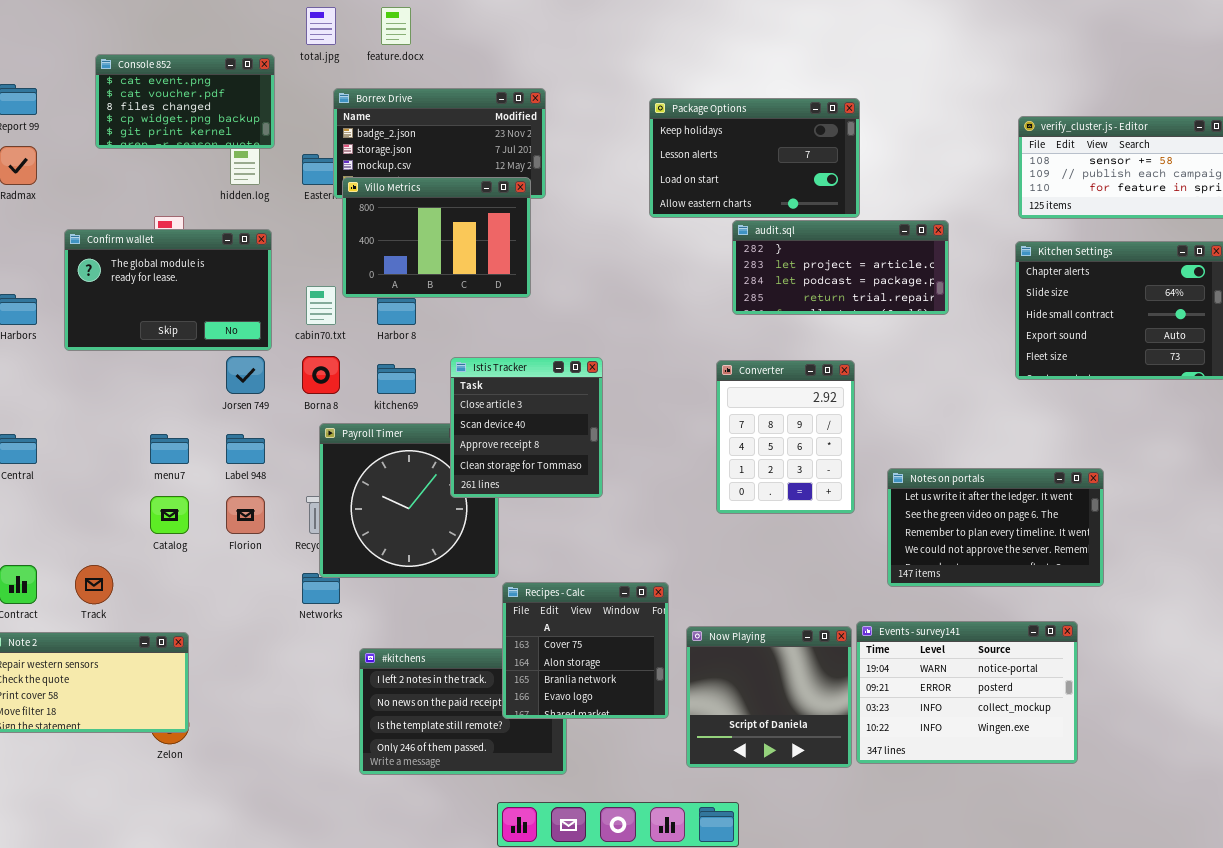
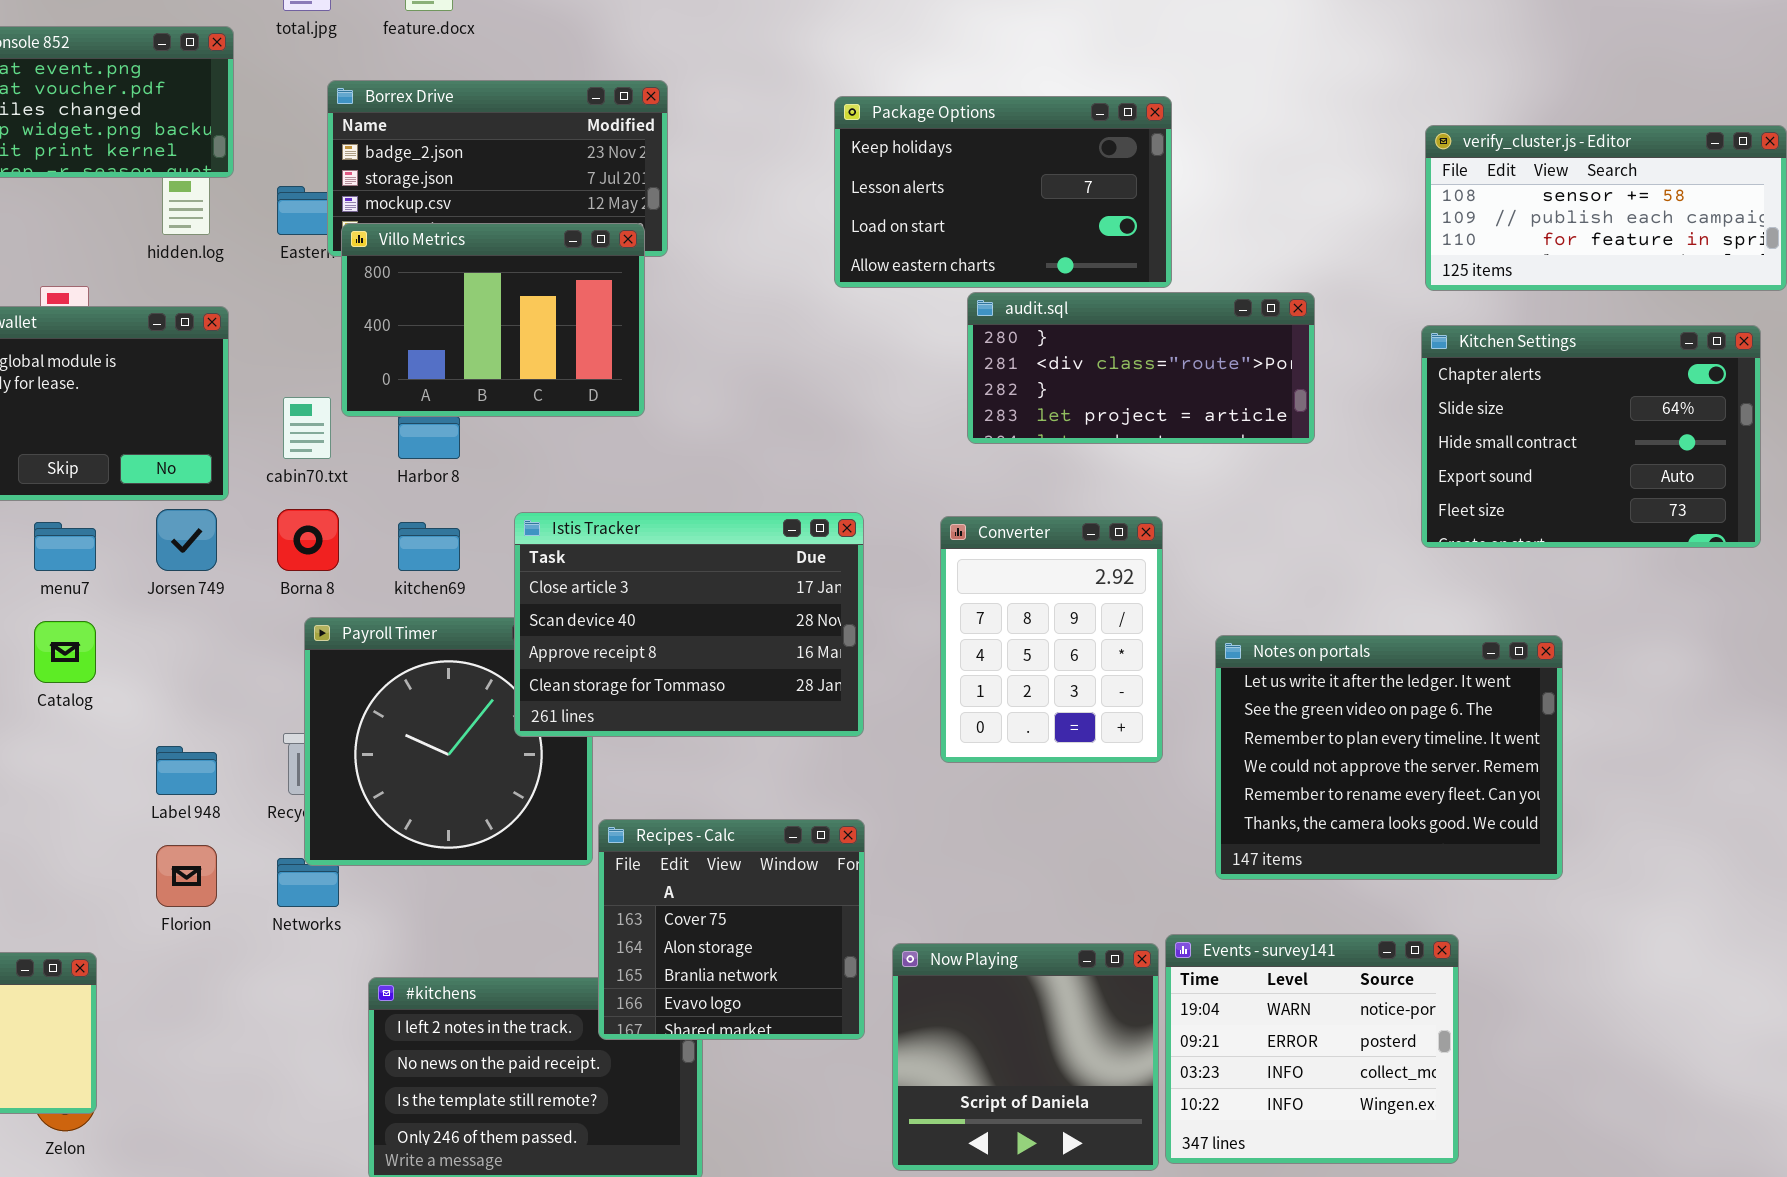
audit.sql: [732,220,949,315] -> [967,292,1315,444], scrolled up 2 rows
Istis Tracker: [450,357,603,498] -> [514,512,864,737], resized
menu7: [150,434,189,464] -> [34,522,96,571], moved
Label 948: [226,434,265,464] -> [156,746,217,795], moved
Notes on portals: [887,468,1104,587] -> [1215,635,1563,880], resized
Catalog: [150,496,189,534] -> [34,621,96,683], moved
Florion: [226,496,265,534] -> [156,845,217,907], moved
Recipes - Calc: [502,582,669,719] -> [598,819,865,1040], moved
Events - survey141: [856,621,1078,764] -> [1165,934,1459,1164], resized

